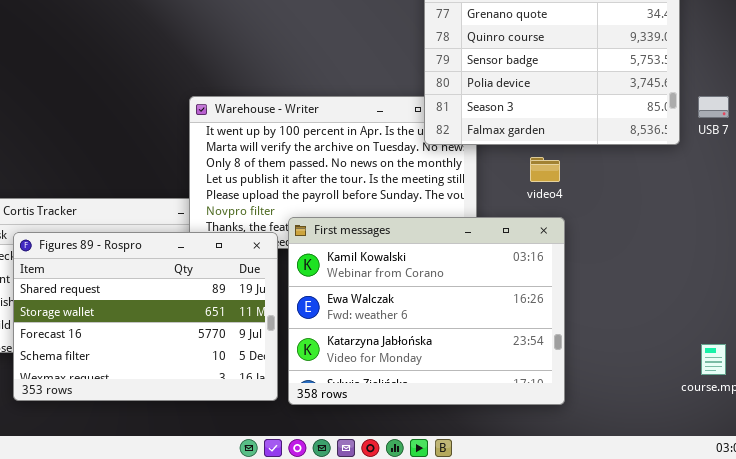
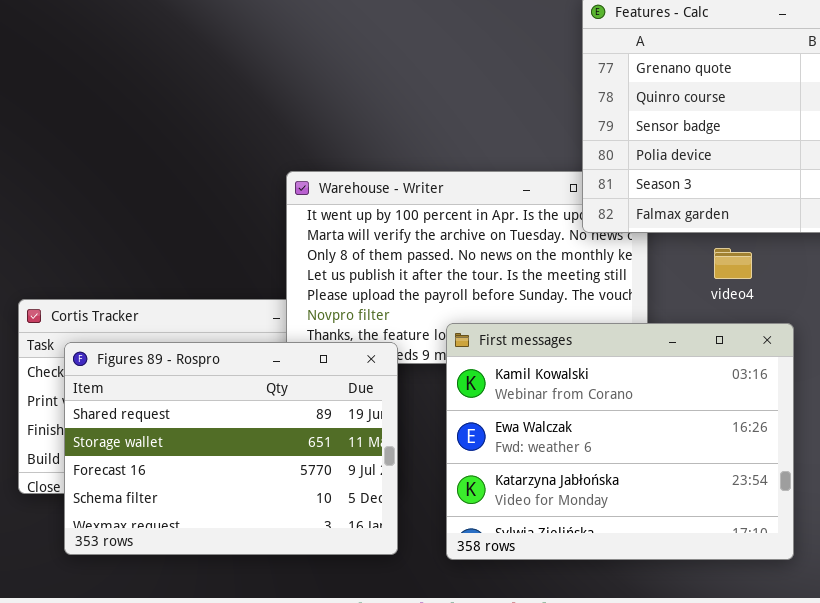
First messages: [288,217,565,405] -> [446,323,794,560], moved

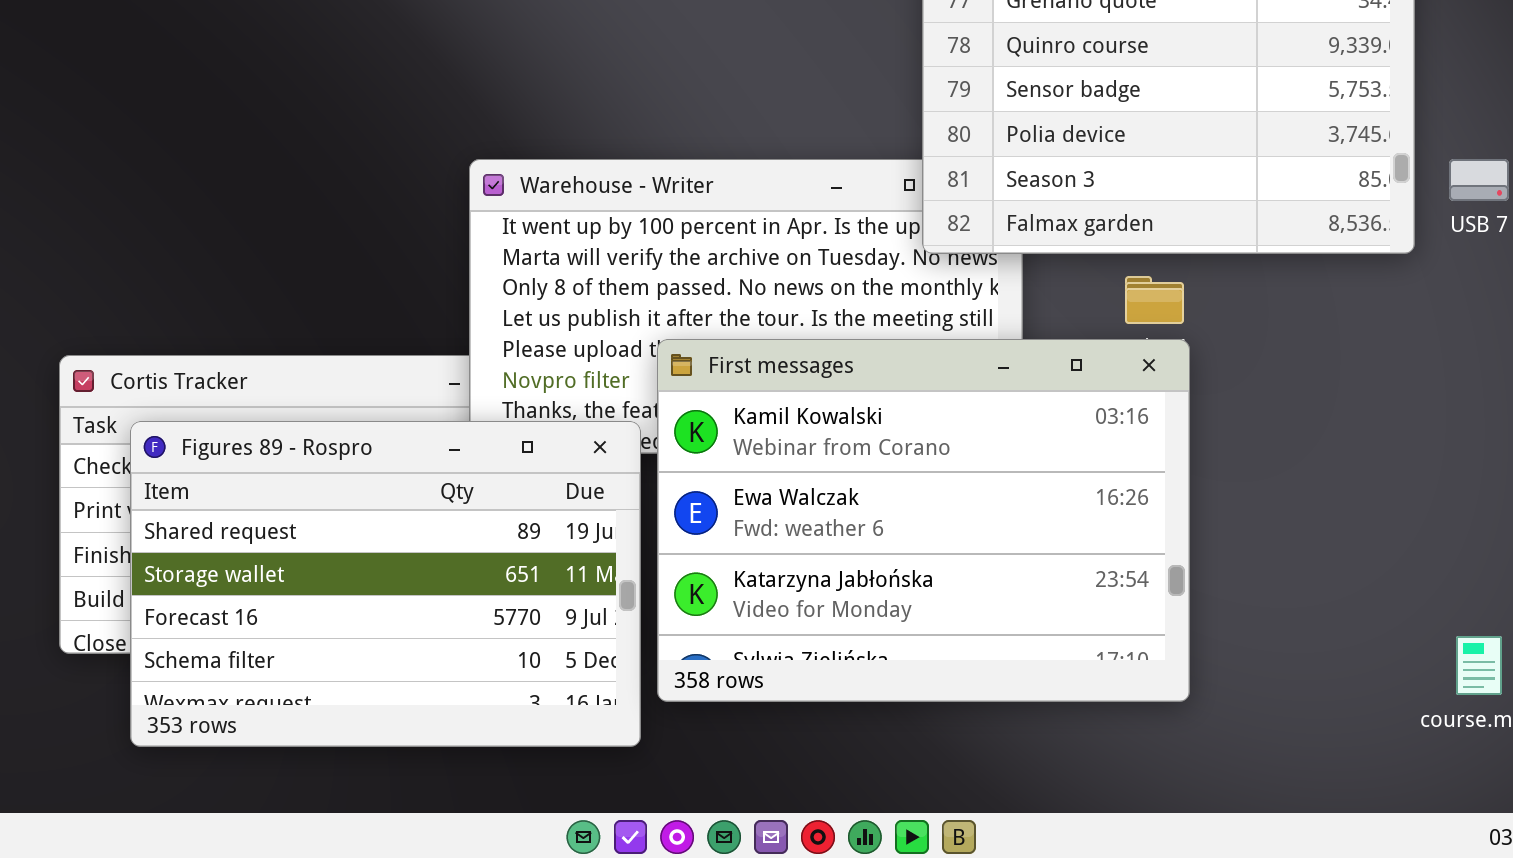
First messages: [446,323,794,560] -> [657,339,1190,702], moved

